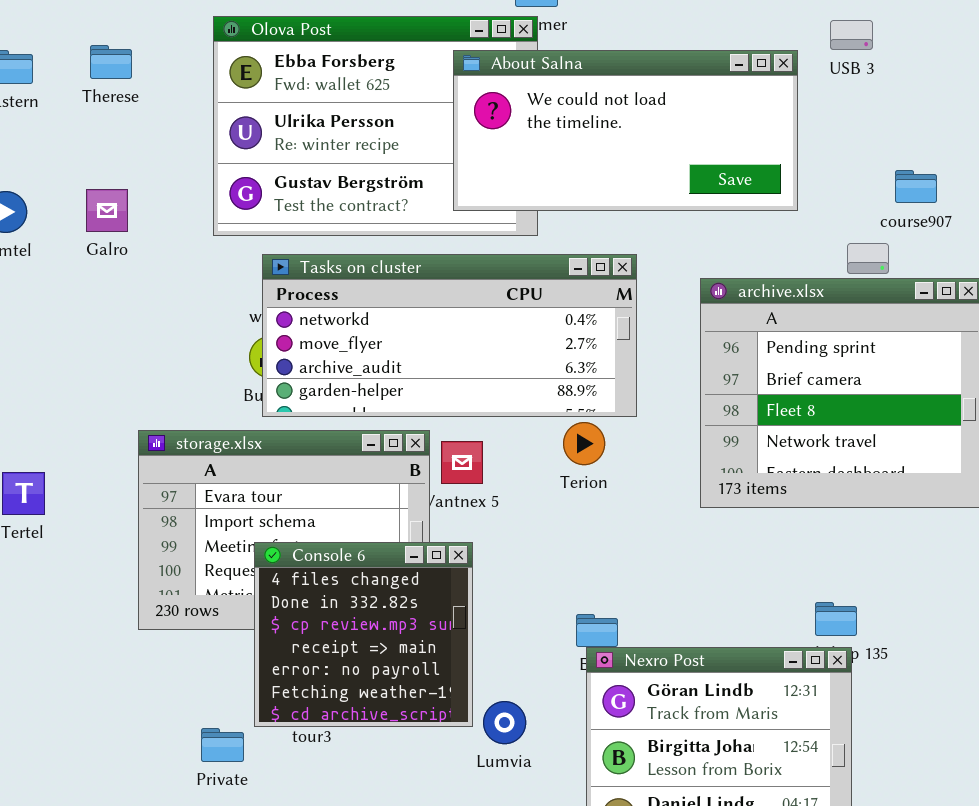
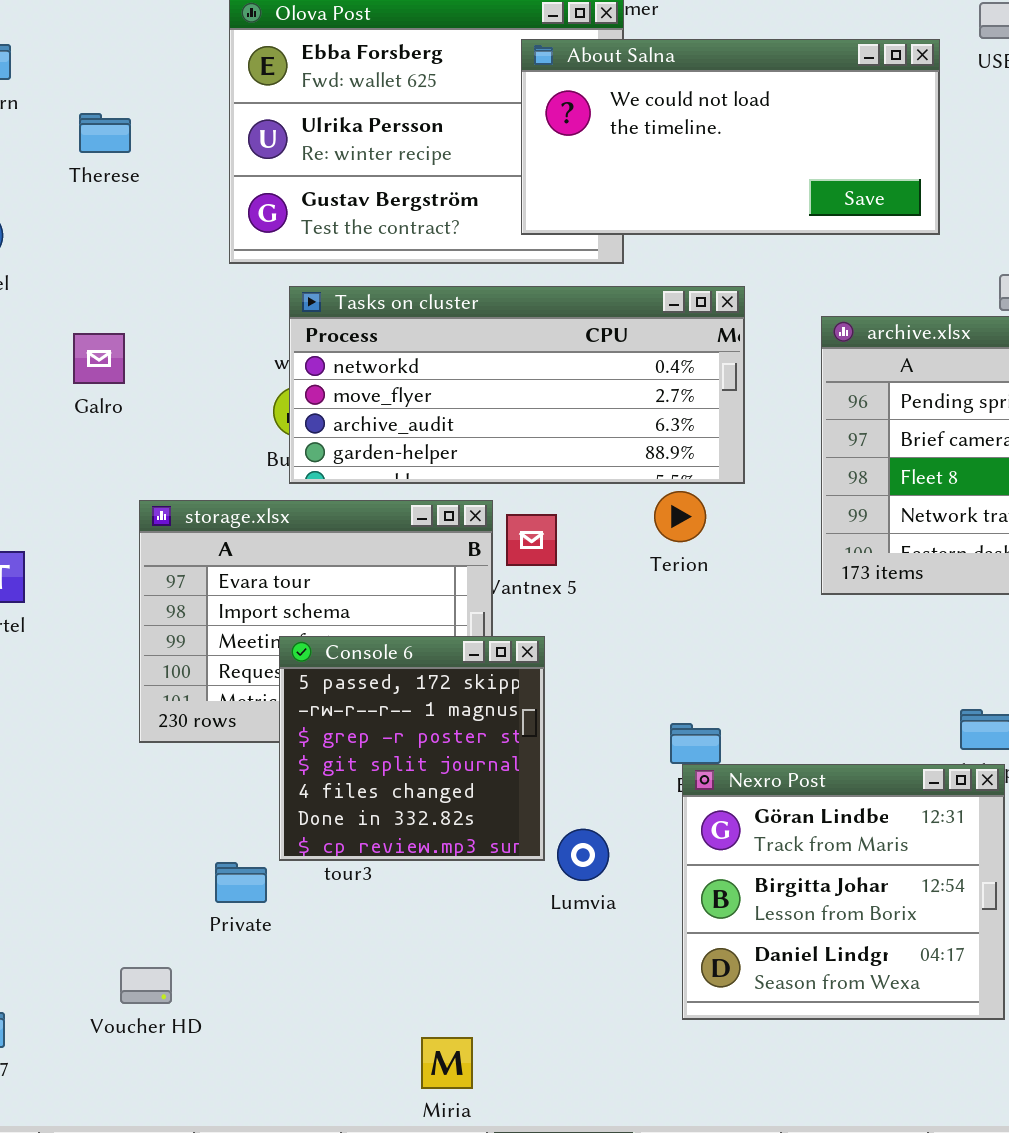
Therese: [90,45,132,79] -> [79,113,131,153], moved
Galro: [86,189,128,232] -> [73,333,125,384], moved
Console 6: [254,542,473,727] -> [279,636,545,861], scrolled up 4 rows

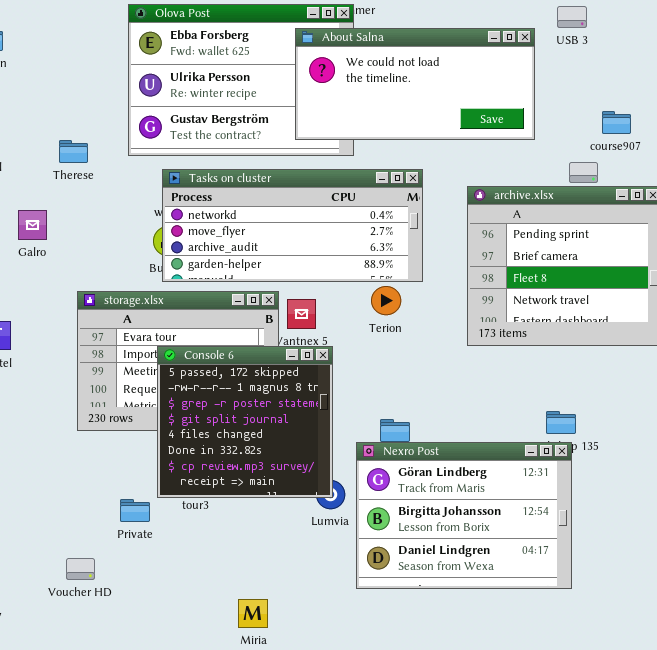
Therese: [79,113,131,153] -> [59,140,88,163], moved
Galro: [73,333,125,384] -> [18,210,47,240], moved
Console 6: [279,636,545,861] -> [157,346,333,498], resized
Nexro Post: [682,764,1005,1020] -> [356,442,572,589], resized

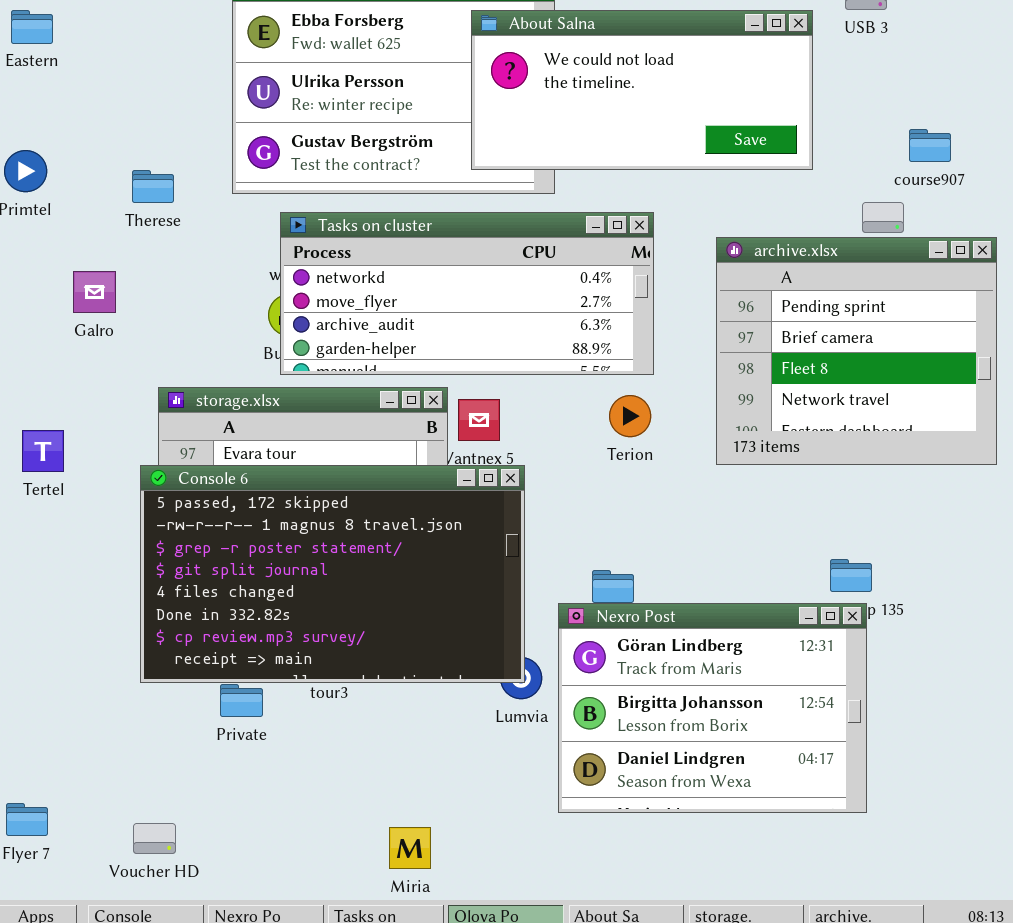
Terion: [371,286,401,315] -> [609,395,651,437], moved
Console 6: [157,346,333,498] -> [140,465,525,683], resized
Voucher HD: [66,558,95,580] -> [133,823,176,854], moved

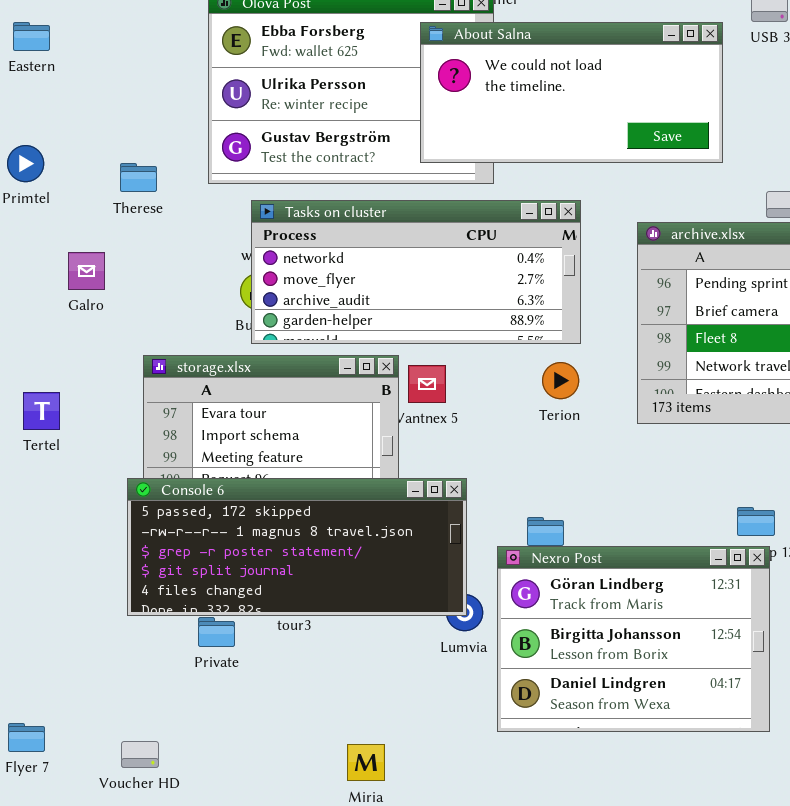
Console 6: [140,465,525,683] -> [127,478,467,616], resized

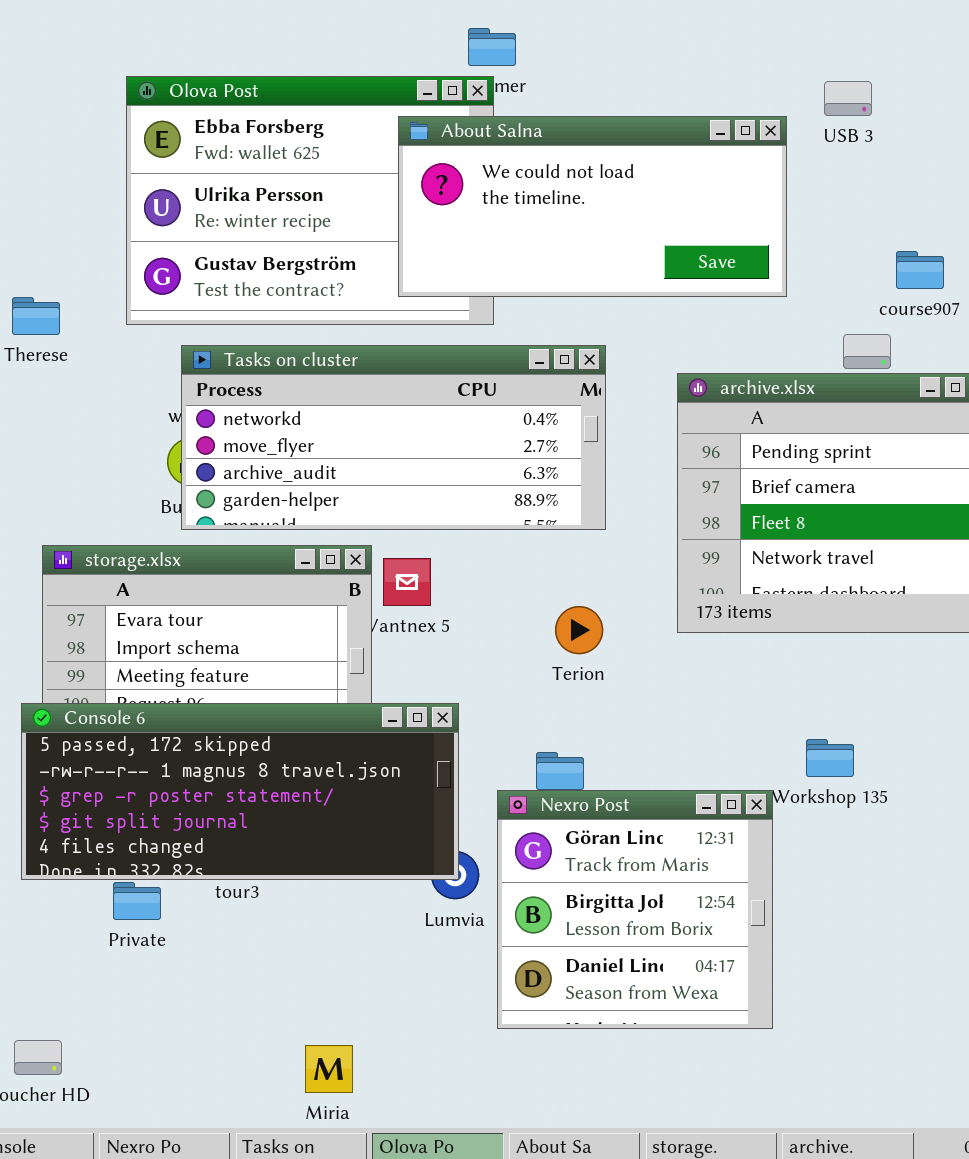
Terion: [542,362,579,399] -> [555,606,603,654], moved
Nexro Post: [497,546,770,732] -> [497,790,773,1029], resized

